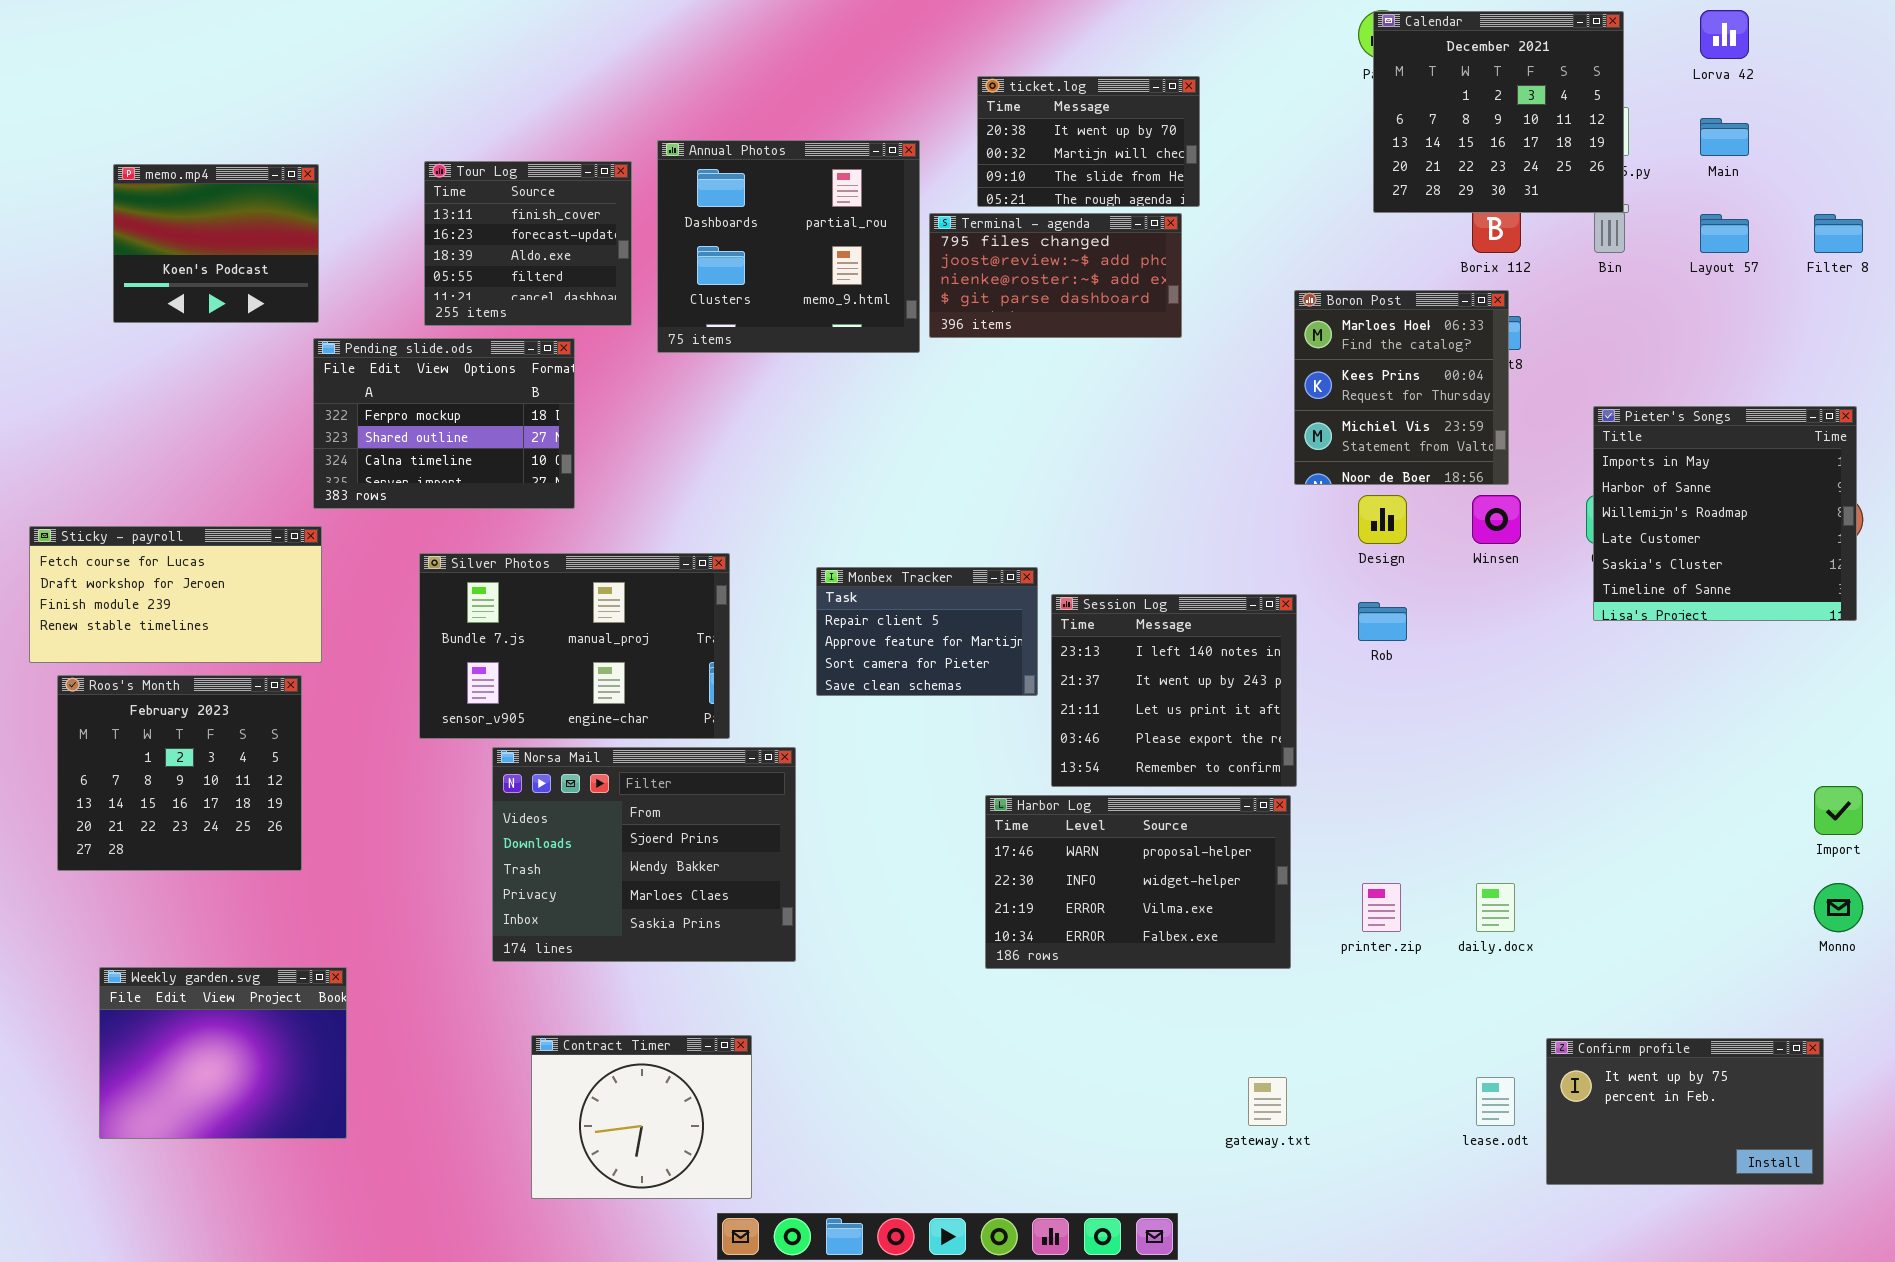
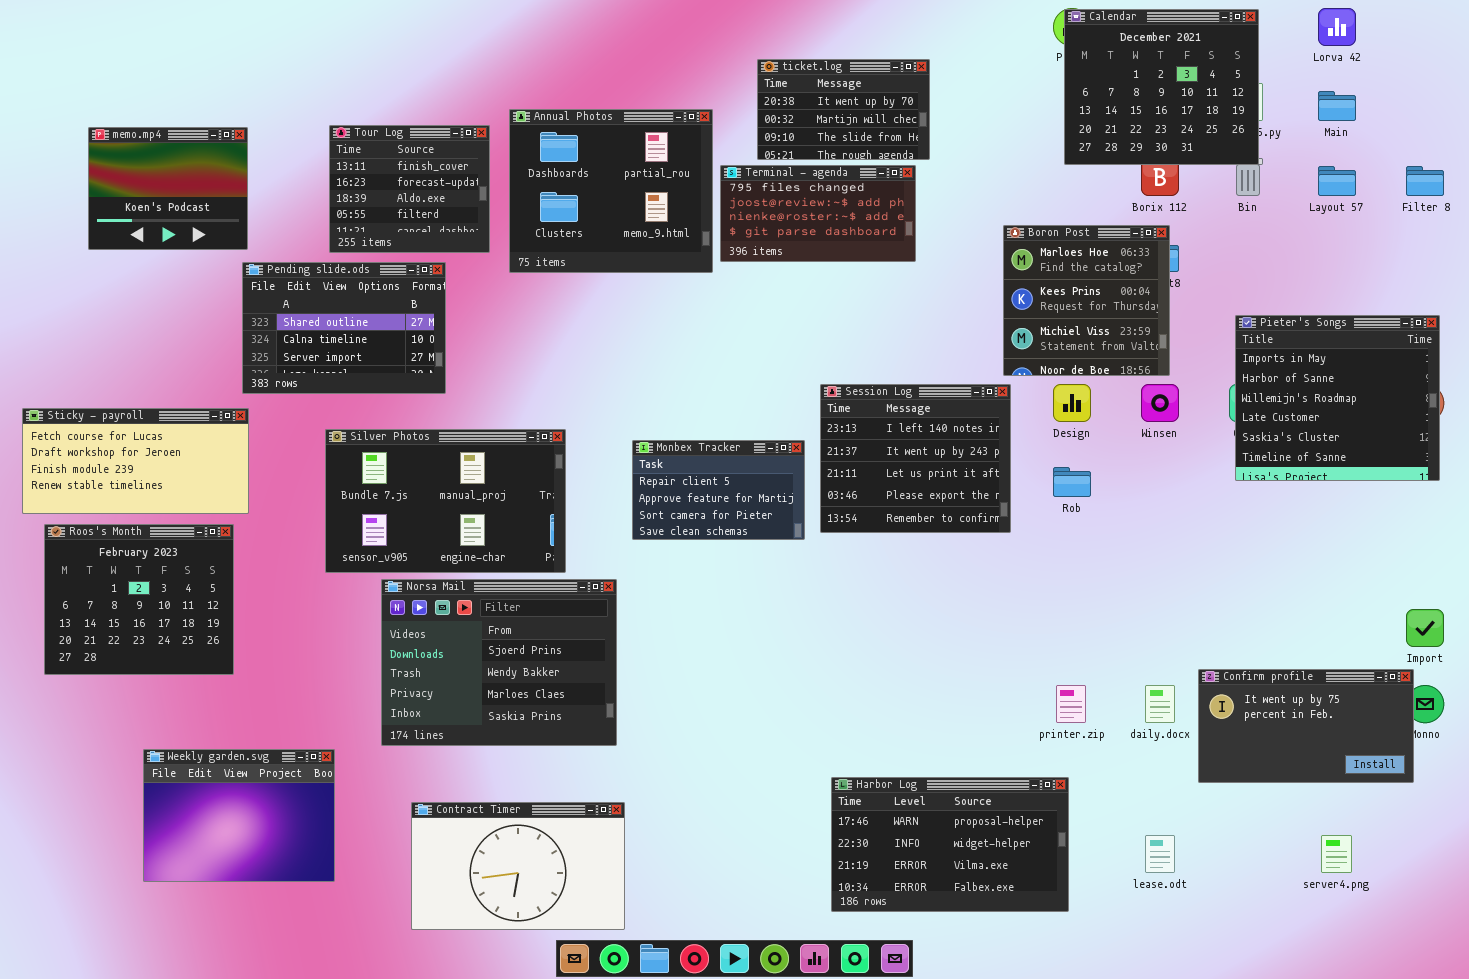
Pending slide.ods: [313,338,575,509] -> [242,262,446,394], scrolled down 1 row
Session Log: [1051,594,1297,787] -> [820,384,1011,533], moved
Harbor Log: [985,795,1291,969] -> [831,777,1069,912], moved
Weekly garden.svg: [99,967,347,1139] -> [143,749,335,882], moved
Contract Timer: [531,1035,752,1199] -> [411,802,625,930], resized
Confirm profile: [1546,1038,1824,1185] -> [1198,669,1414,783], moved

